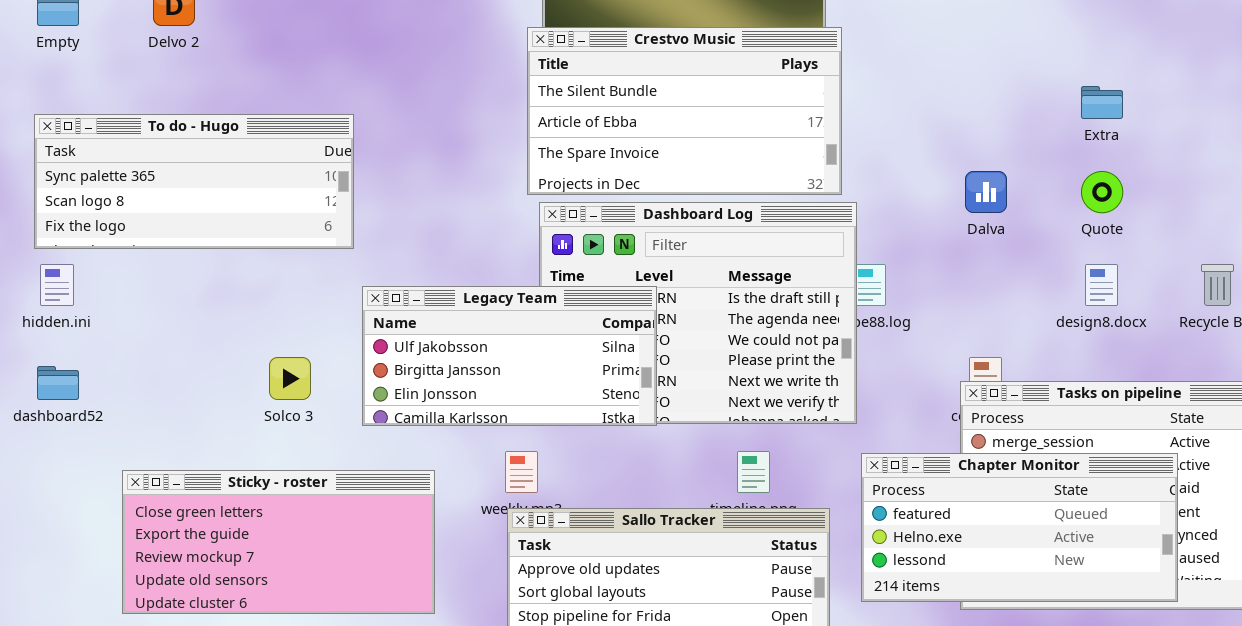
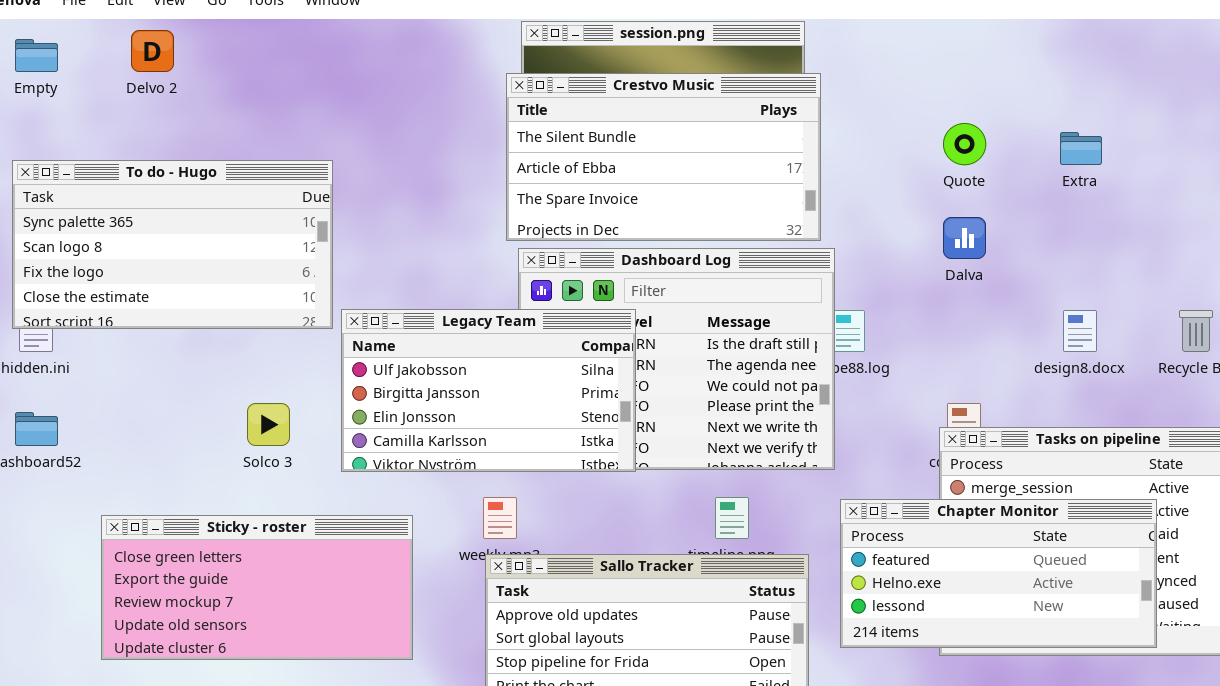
To do - Hugo: [34,114,354,249] -> [12,160,333,329], resized
Quote: [1081,171,1123,213] -> [943,123,986,165], moved
Legacy Team: [362,286,657,426] -> [341,309,636,472], resized

